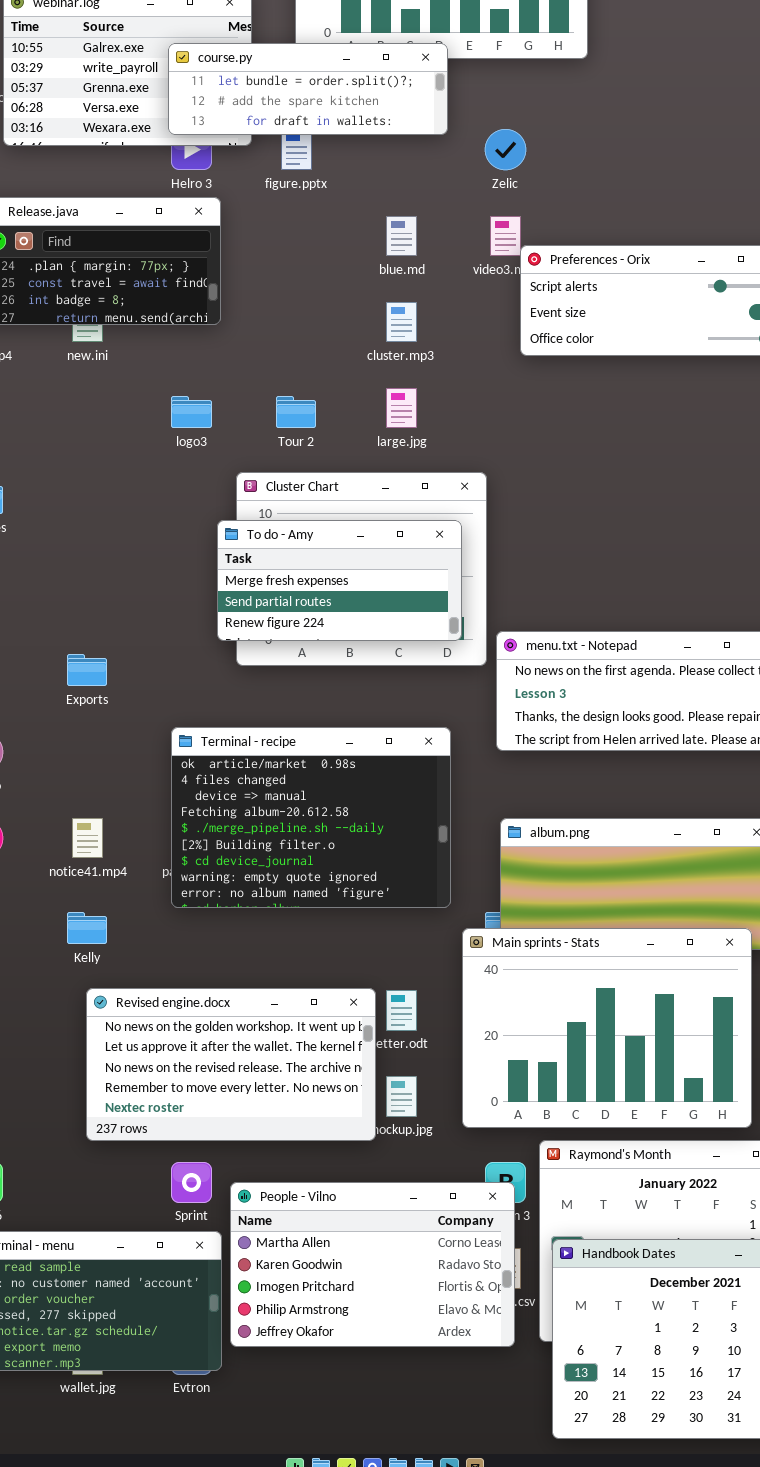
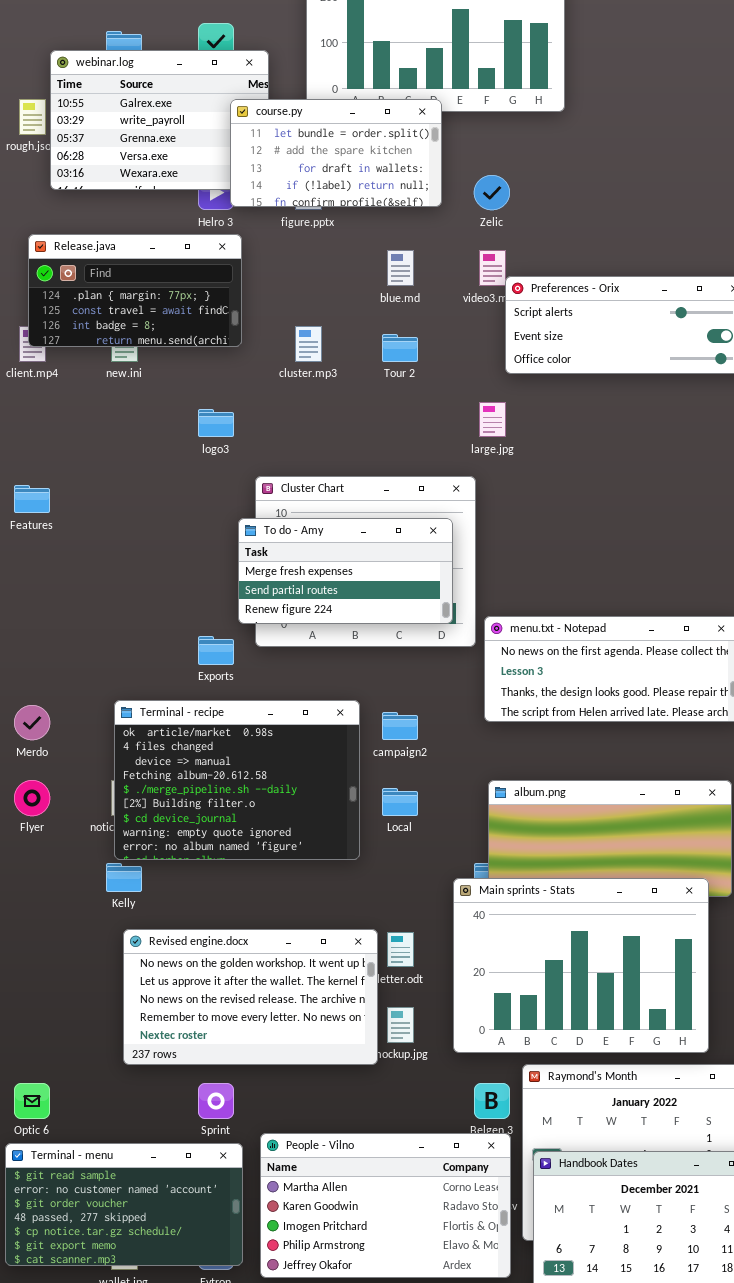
course.py: [168,43,448,135] -> [230,99,442,207], resized
cluster.mp3: [386,302,417,342] -> [295,326,322,362], moved
large.jpg: [386,388,417,428] -> [479,402,506,437], moved
Tour 2: [276,396,316,428] -> [382,334,418,362], moved
Exports: [67,654,107,686] -> [198,636,234,665], moved
Terminal - recipe: [171,727,451,908] -> [114,700,360,860], moved
People - Vilno: [230,1182,515,1347] -> [260,1133,511,1278], moved

